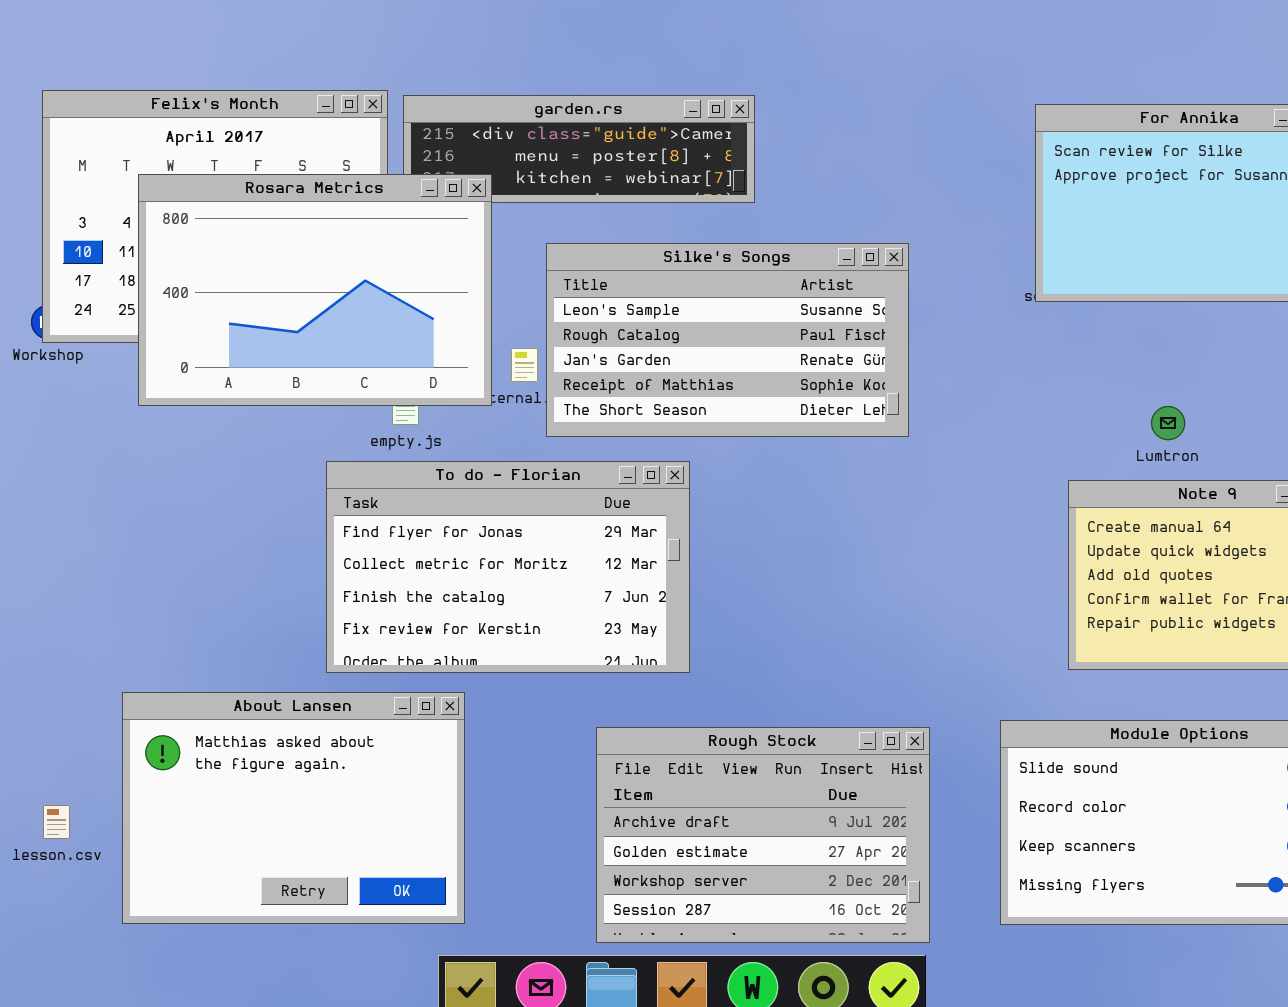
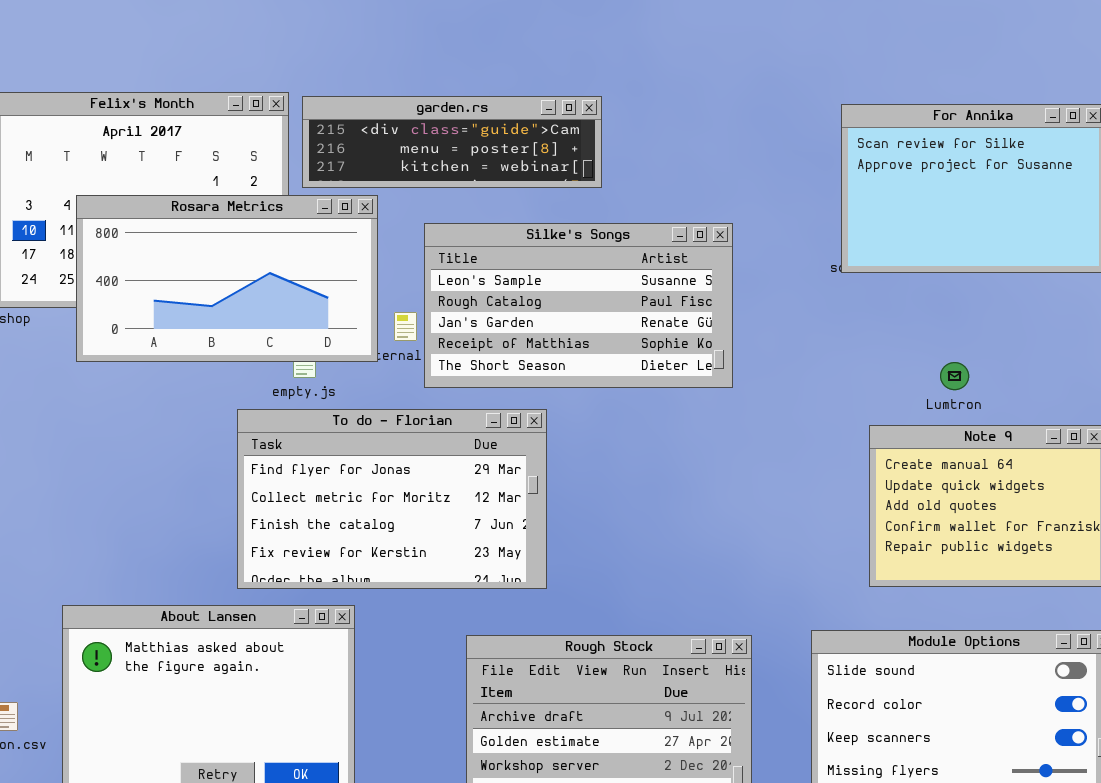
Rosara Metrics: [138,174,492,406] -> [76,195,378,362], resized

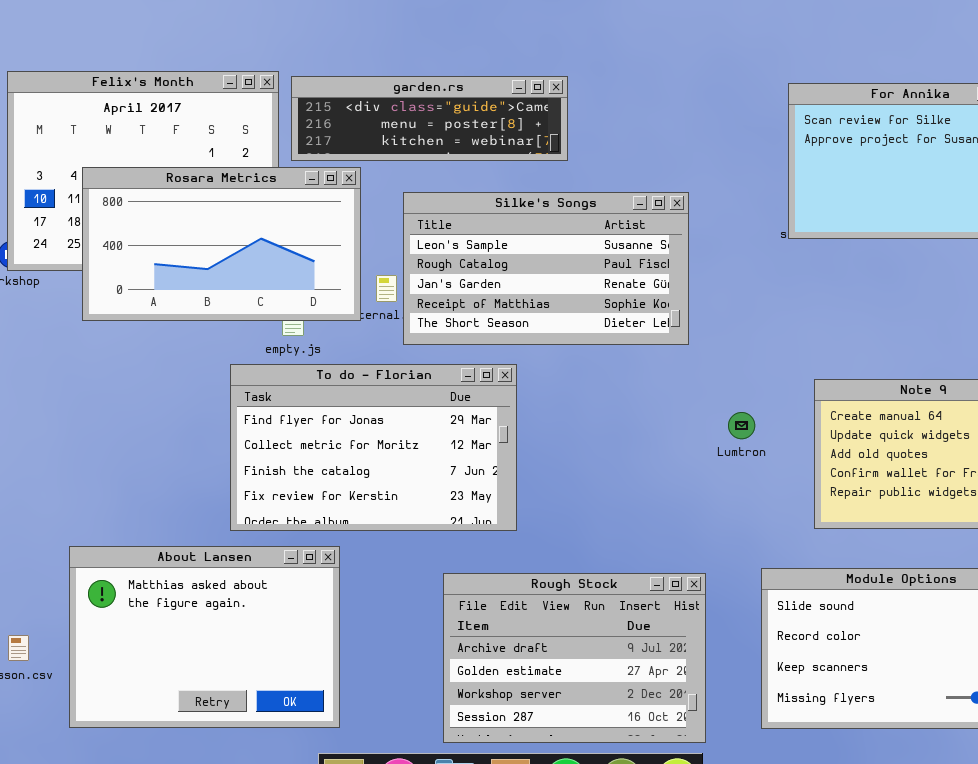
Lumtron: [940,362,969,390] -> [728,412,755,439], moved

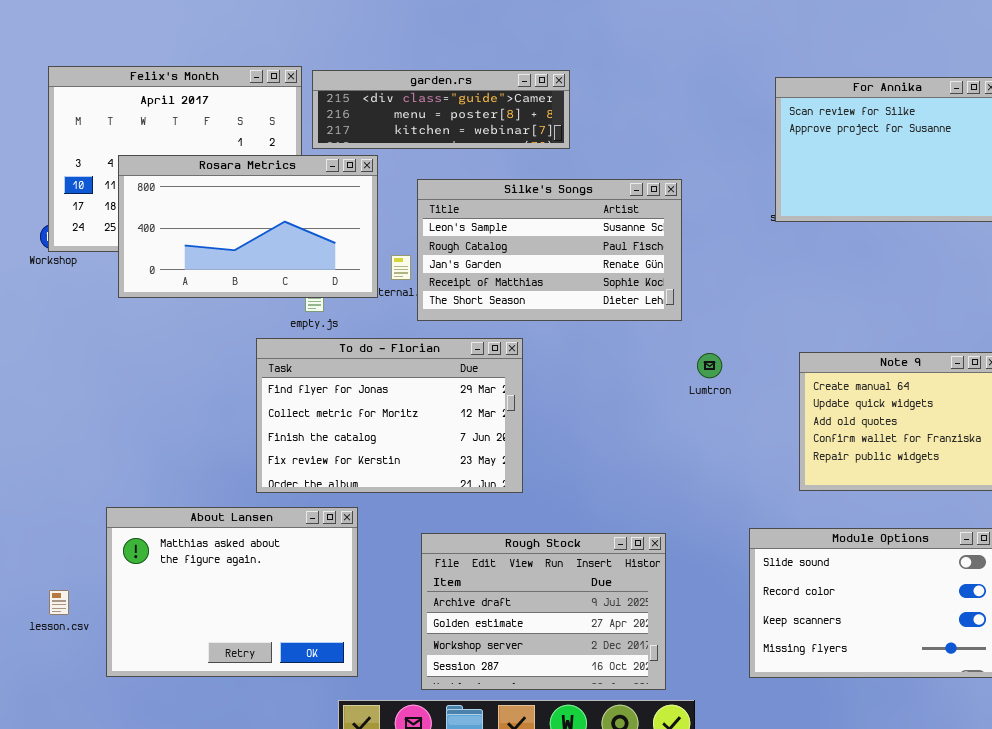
Lumtron: [728,412,755,439] -> [697,353,722,378], moved
Rough Stock: [443,573,706,743] -> [421,533,666,690], moved

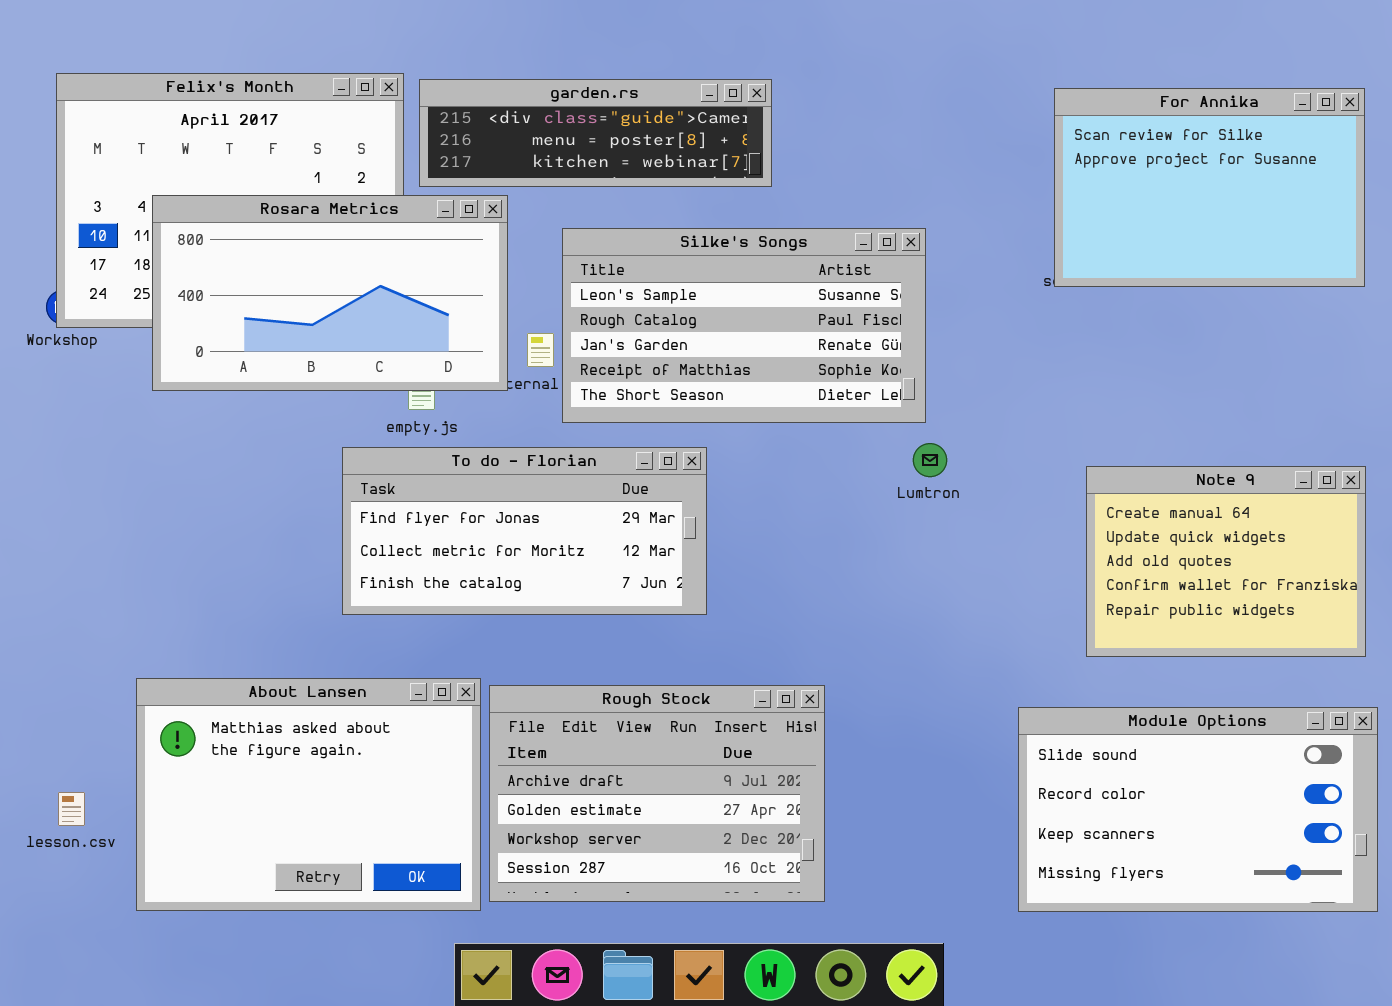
To do - Florian: [256,338,523,493] -> [342,447,707,615], resized
Lumtron: [697,353,722,378] -> [913,443,947,477], moved
Rough Stock: [421,533,666,690] -> [489,685,825,902], moved

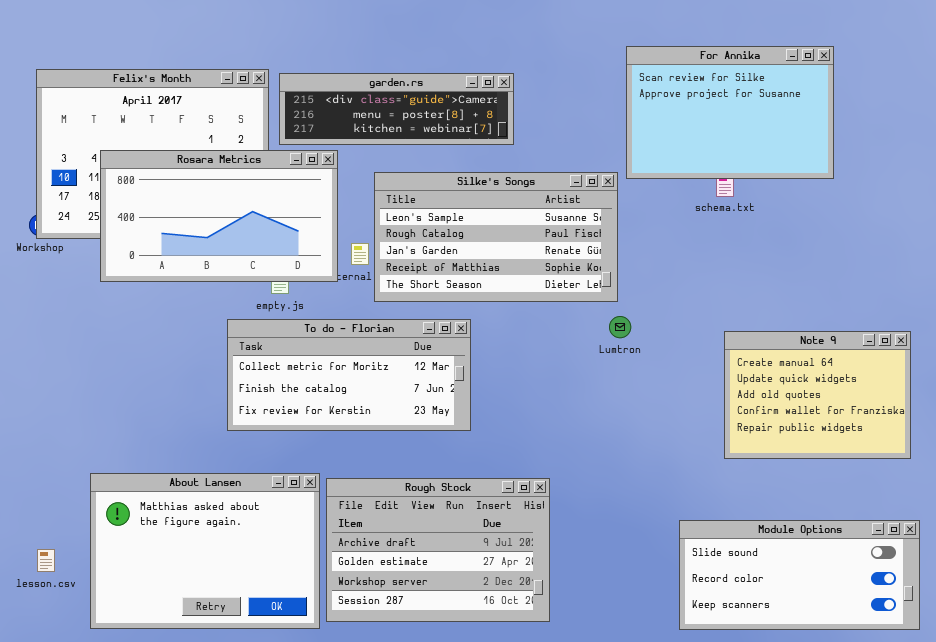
For Annika: [1054,88,1365,287] -> [626,46,834,179], moved
To do - Florian: [342,447,707,615] -> [227,319,471,431], scrolled down 1 row
Module Options: [1018,707,1378,912] -> [679,520,920,630], resized

